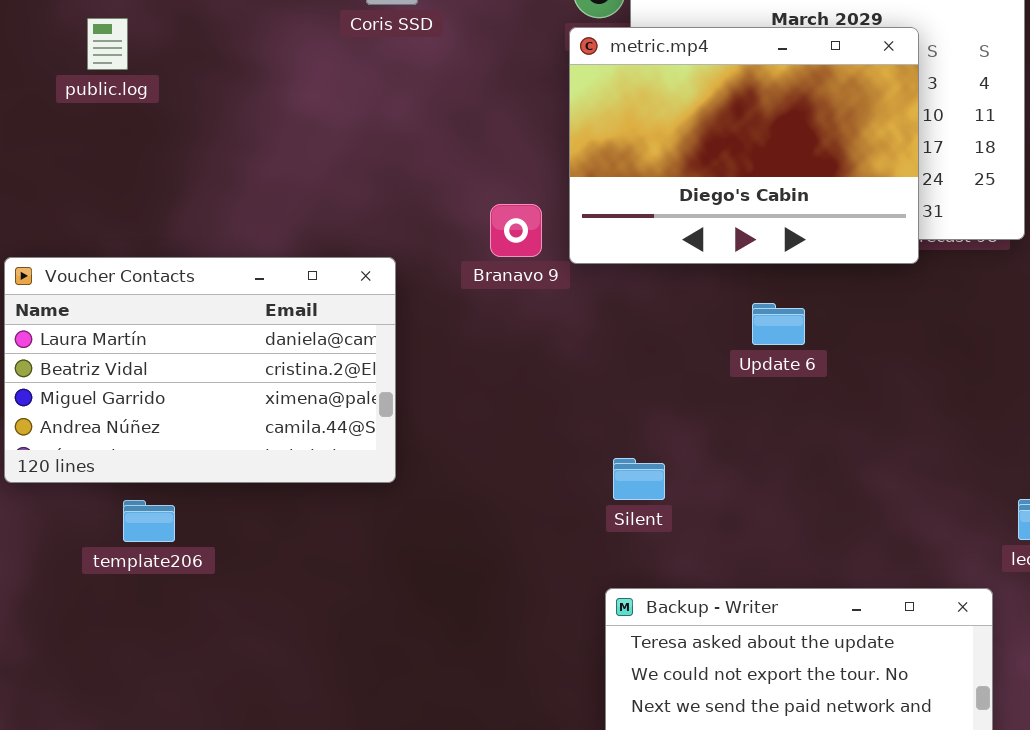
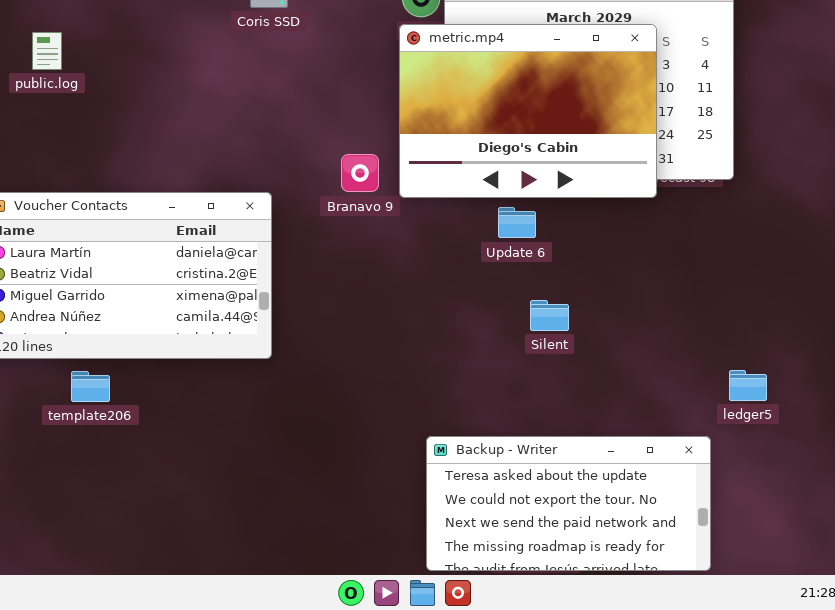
public.log: [87,18,128,70] -> [32,32,62,70], moved
Update 6: [752,303,805,345] -> [498,207,536,238], moved
Silent: [613,458,665,500] -> [530,300,569,331], moved

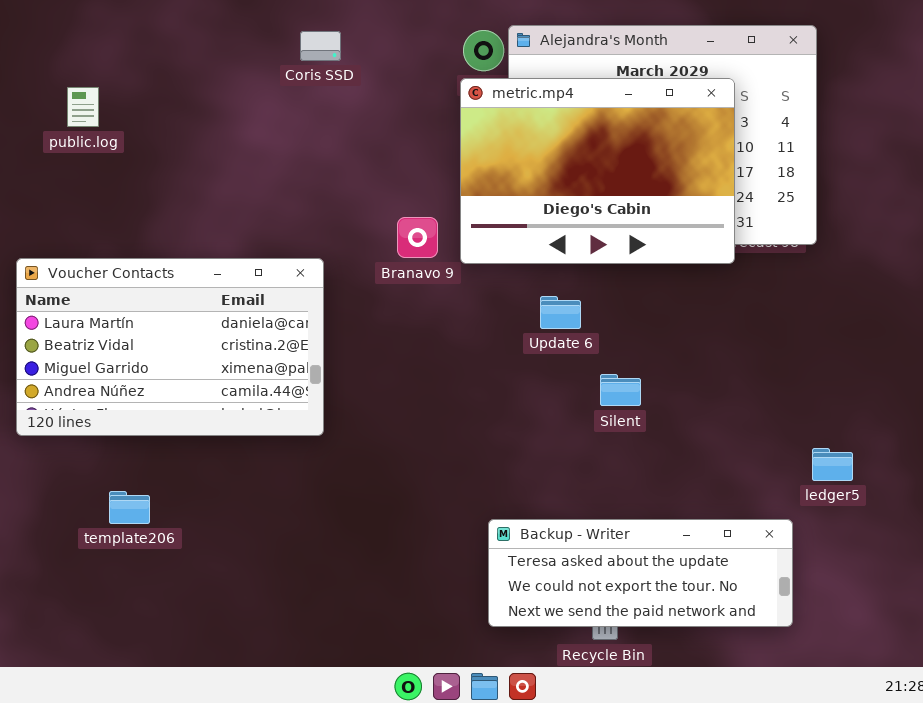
Update 6: [498,207,536,238] -> [540,296,581,329], moved
template206: [71,371,110,402] -> [109,491,150,524], moved
Backup - Writer: [426,436,711,571] -> [488,519,793,627], resized

